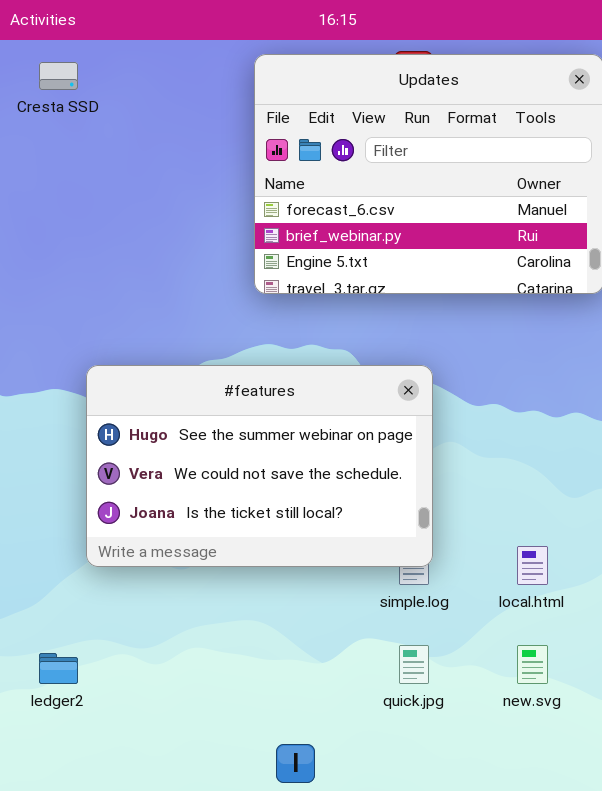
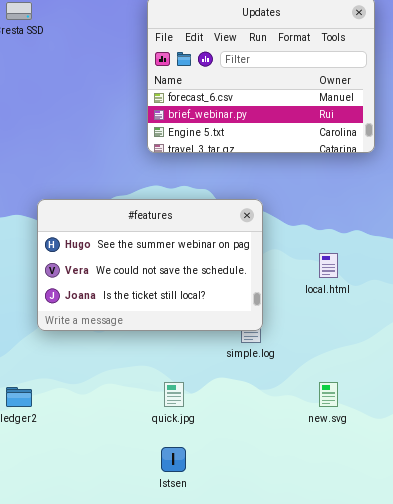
local.html: [517,546,548,585] -> [319,253,338,278], moved
quick.jpg: [399,645,429,684] -> [164,382,184,407], moved

